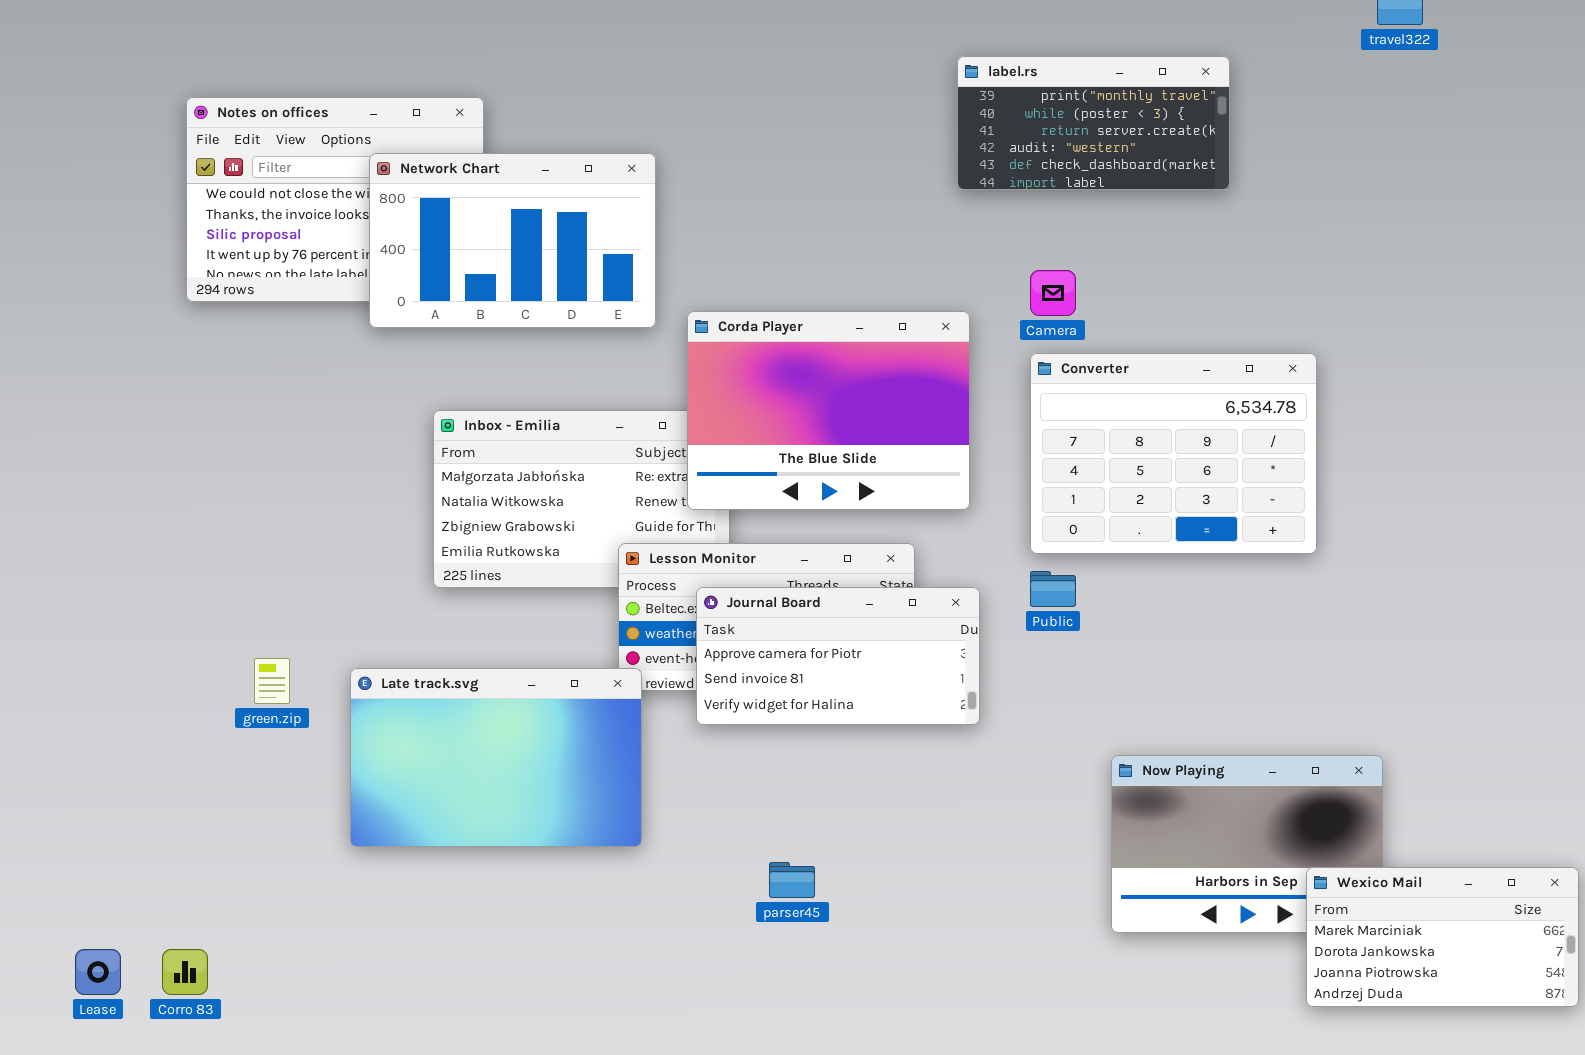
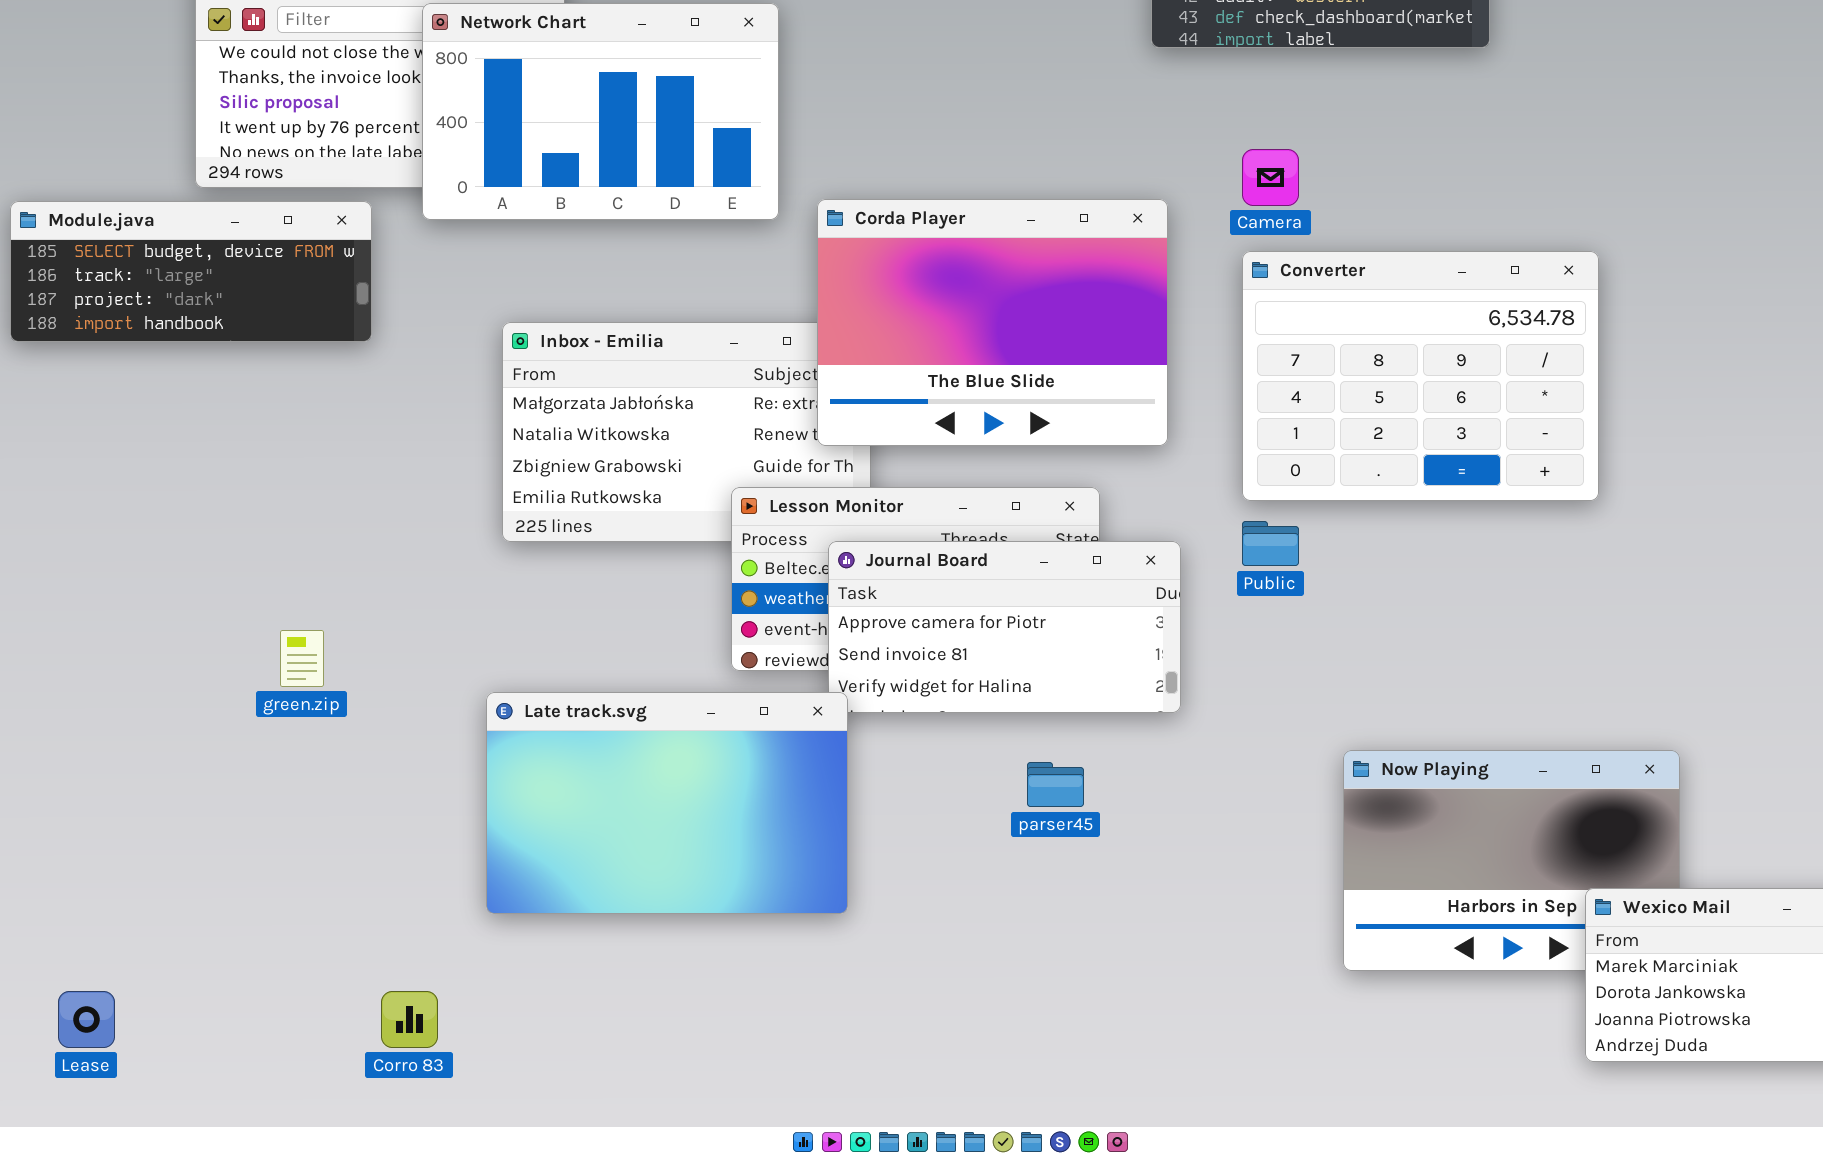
Module.java: none -> [10,201,372,342], opened
Late track.svg: [350,668,642,847] -> [486,692,848,914], moved
parser45: [769,862,815,898] -> [1027,762,1084,807], moved
Corro 83: [162,949,208,995] -> [381,991,438,1048], moved

